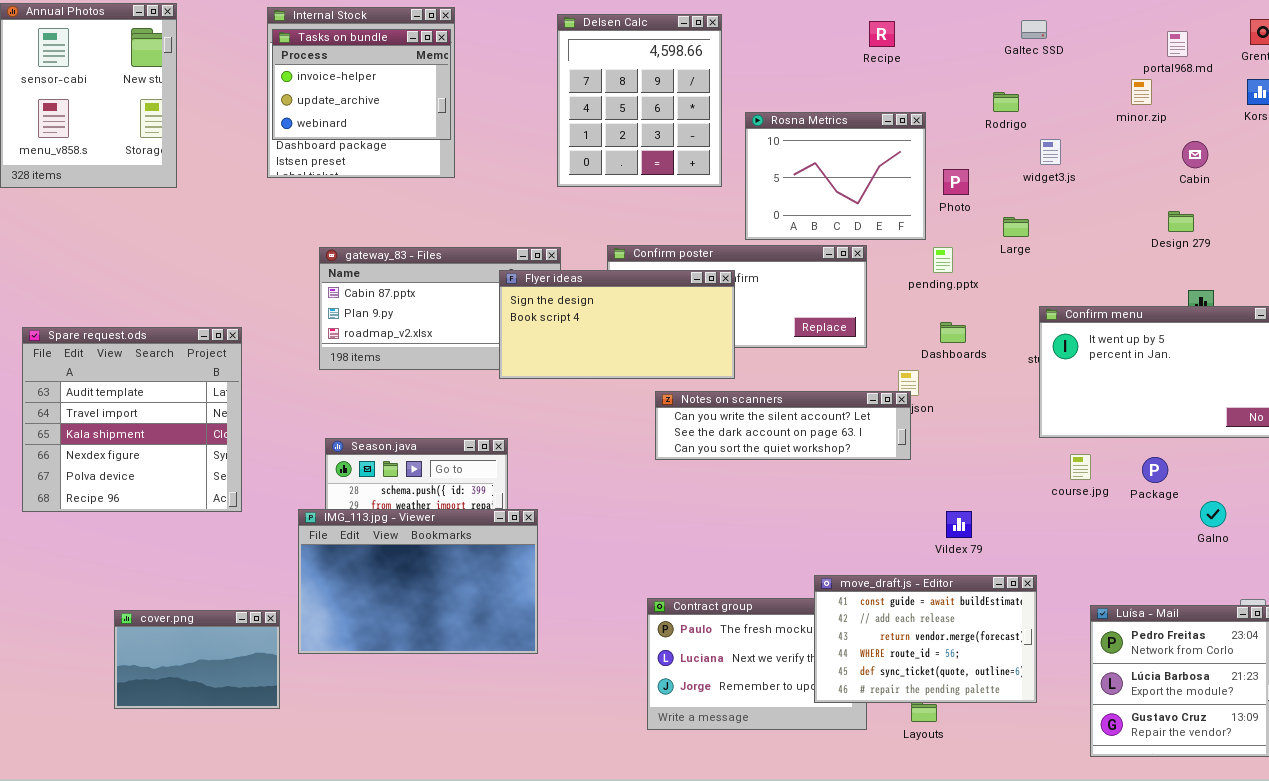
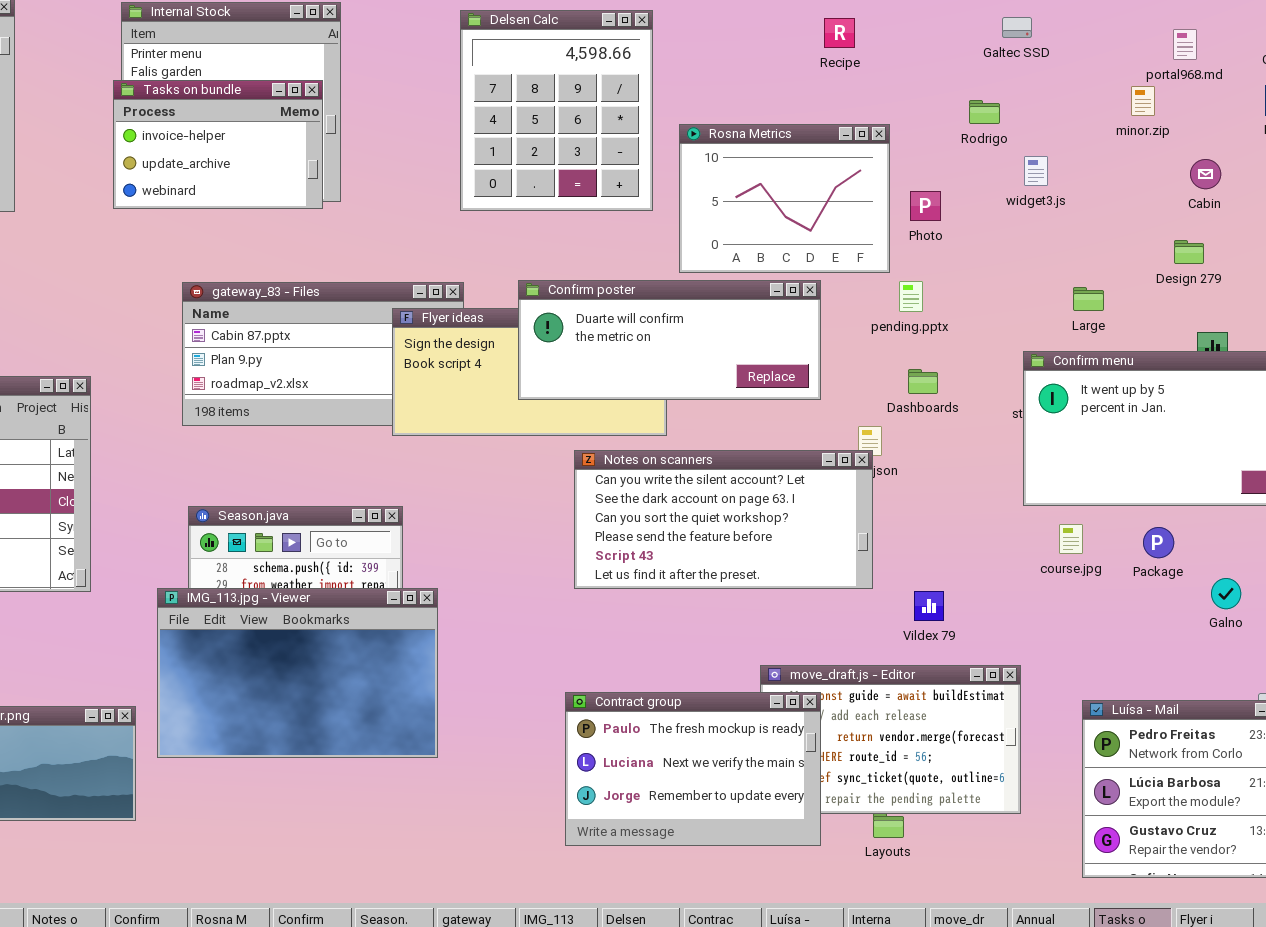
Tasks on bundle: [272,29,451,140] -> [113,80,323,209], moved
Large: [1003,217,1029,237] -> [1073,287,1104,311], moved
Confirm poster: [607,245,867,348] -> [518,280,821,400], raised
Notes on scanners: [655,391,911,460] -> [574,450,873,589], resized
Contract group: [647,598,867,730] -> [565,692,821,846], raised

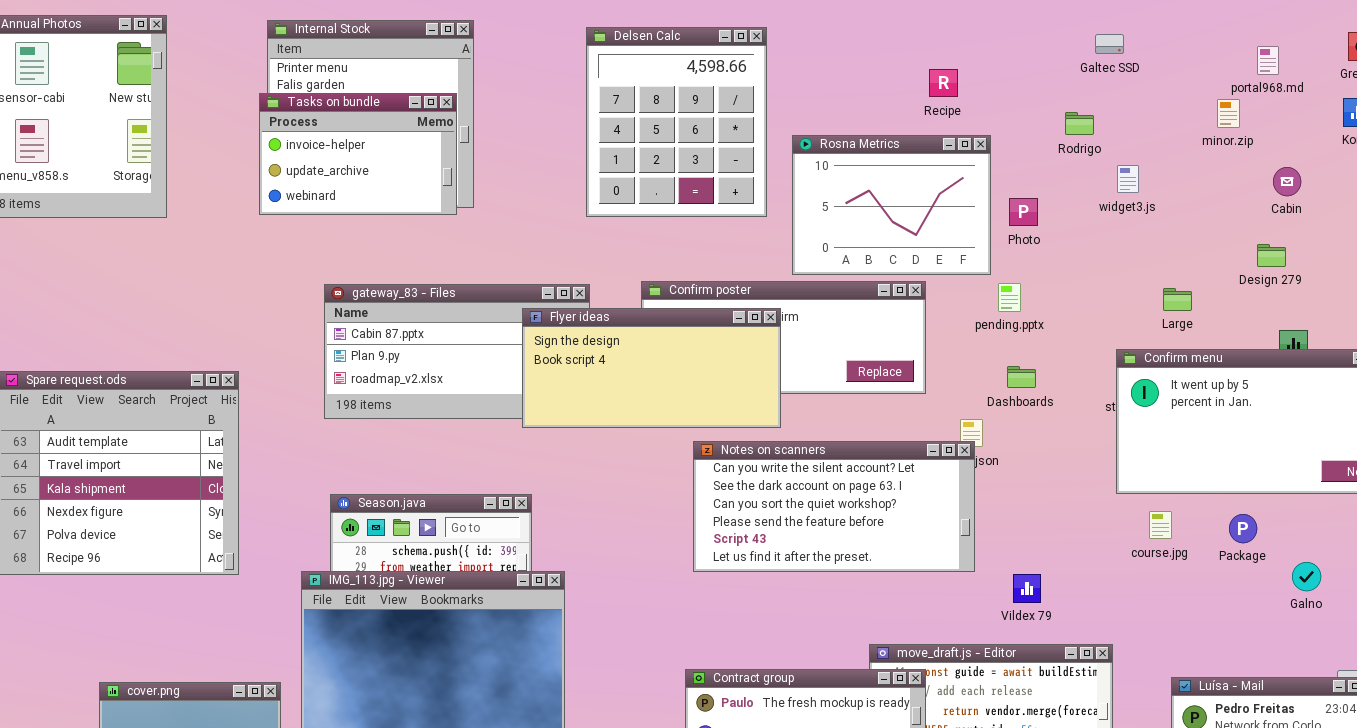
Recipe: [824,18,855,48] -> [929,69,958,97], moved
Flyer ideas: [392,308,667,436] -> [522,308,781,428], raised

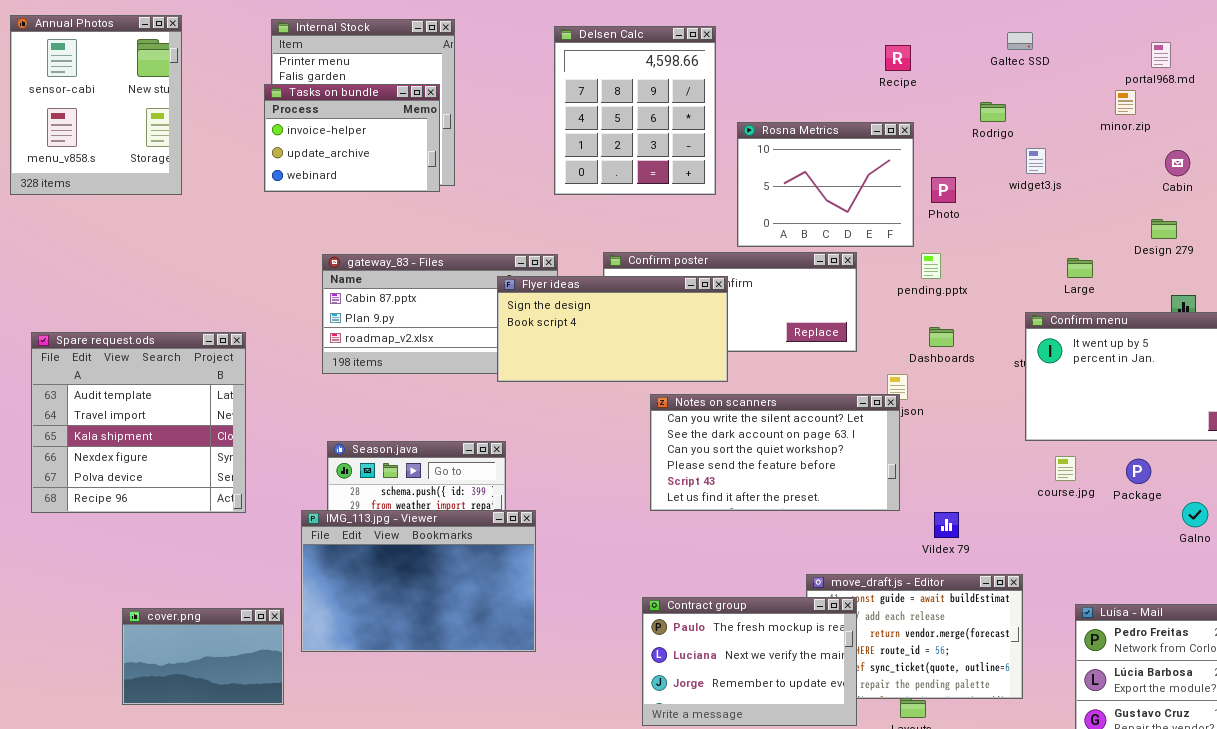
Recipe: [929,69,958,97] -> [885,45,911,71], moved

